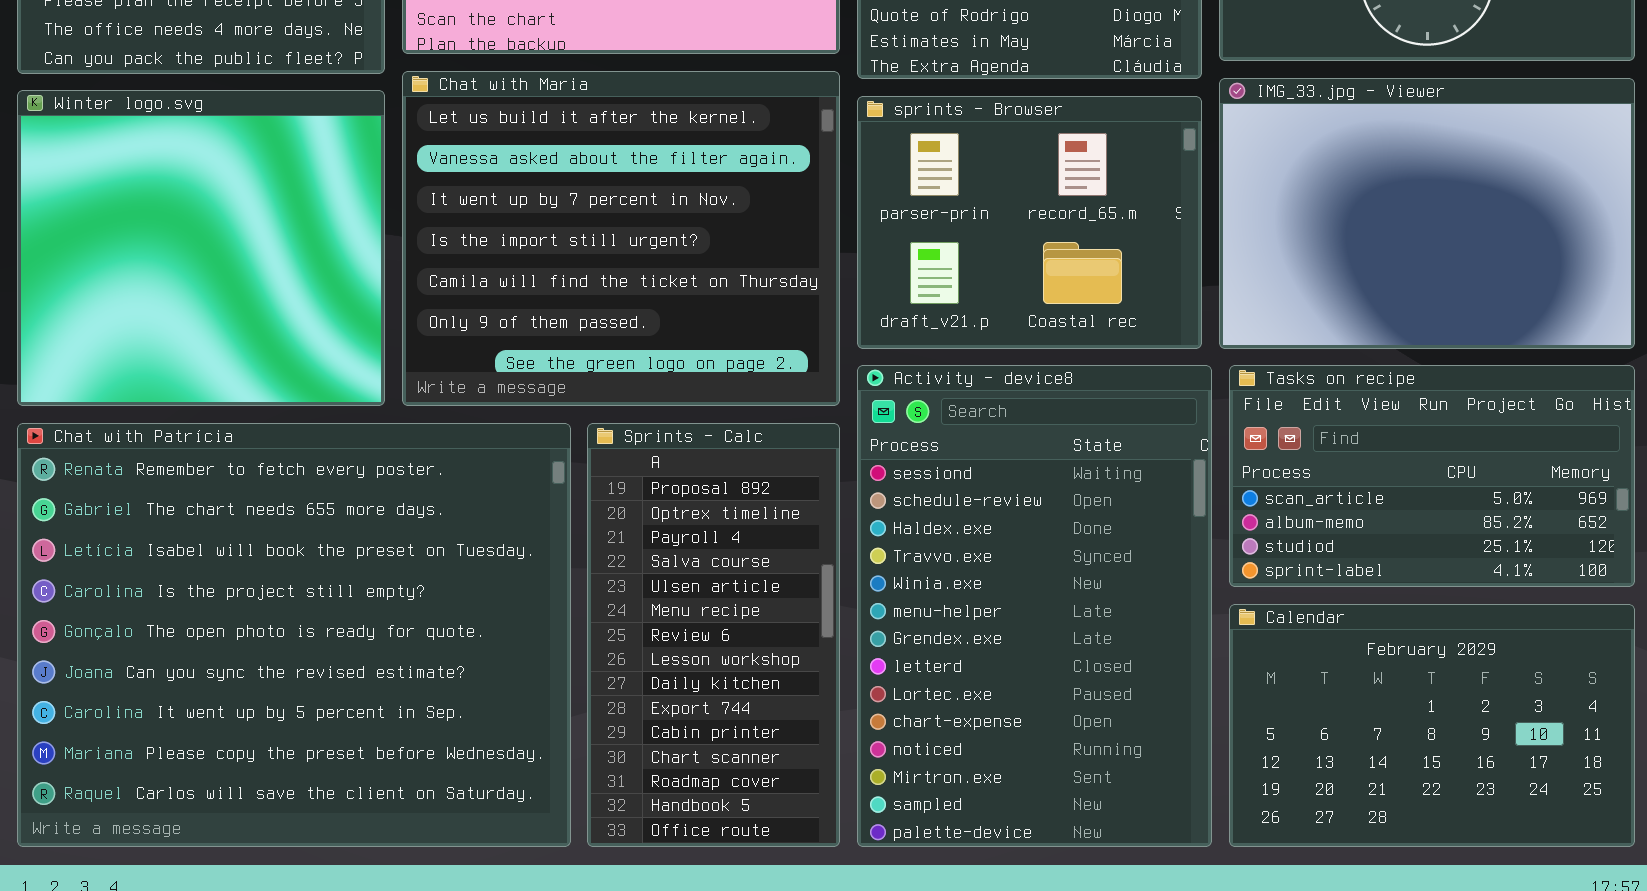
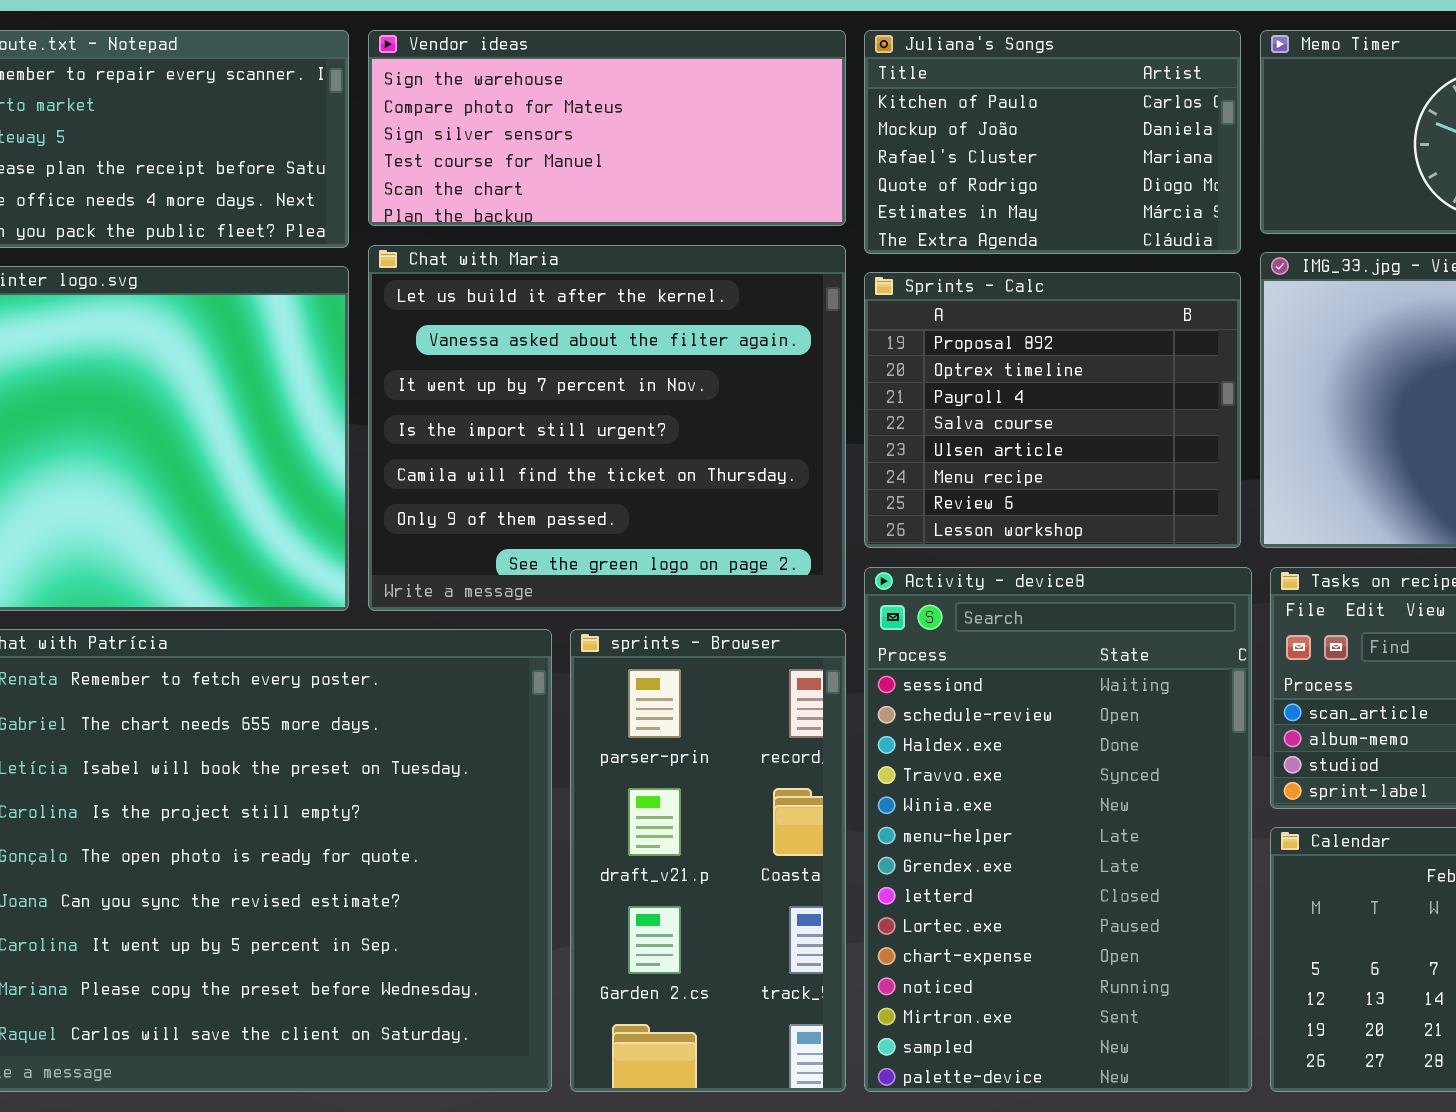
sprints - Browser: [857,96,1202,349] -> [570,629,846,1092], moved, resized
Sprints - Calc: [587,423,840,847] -> [864,272,1241,548], moved, resized

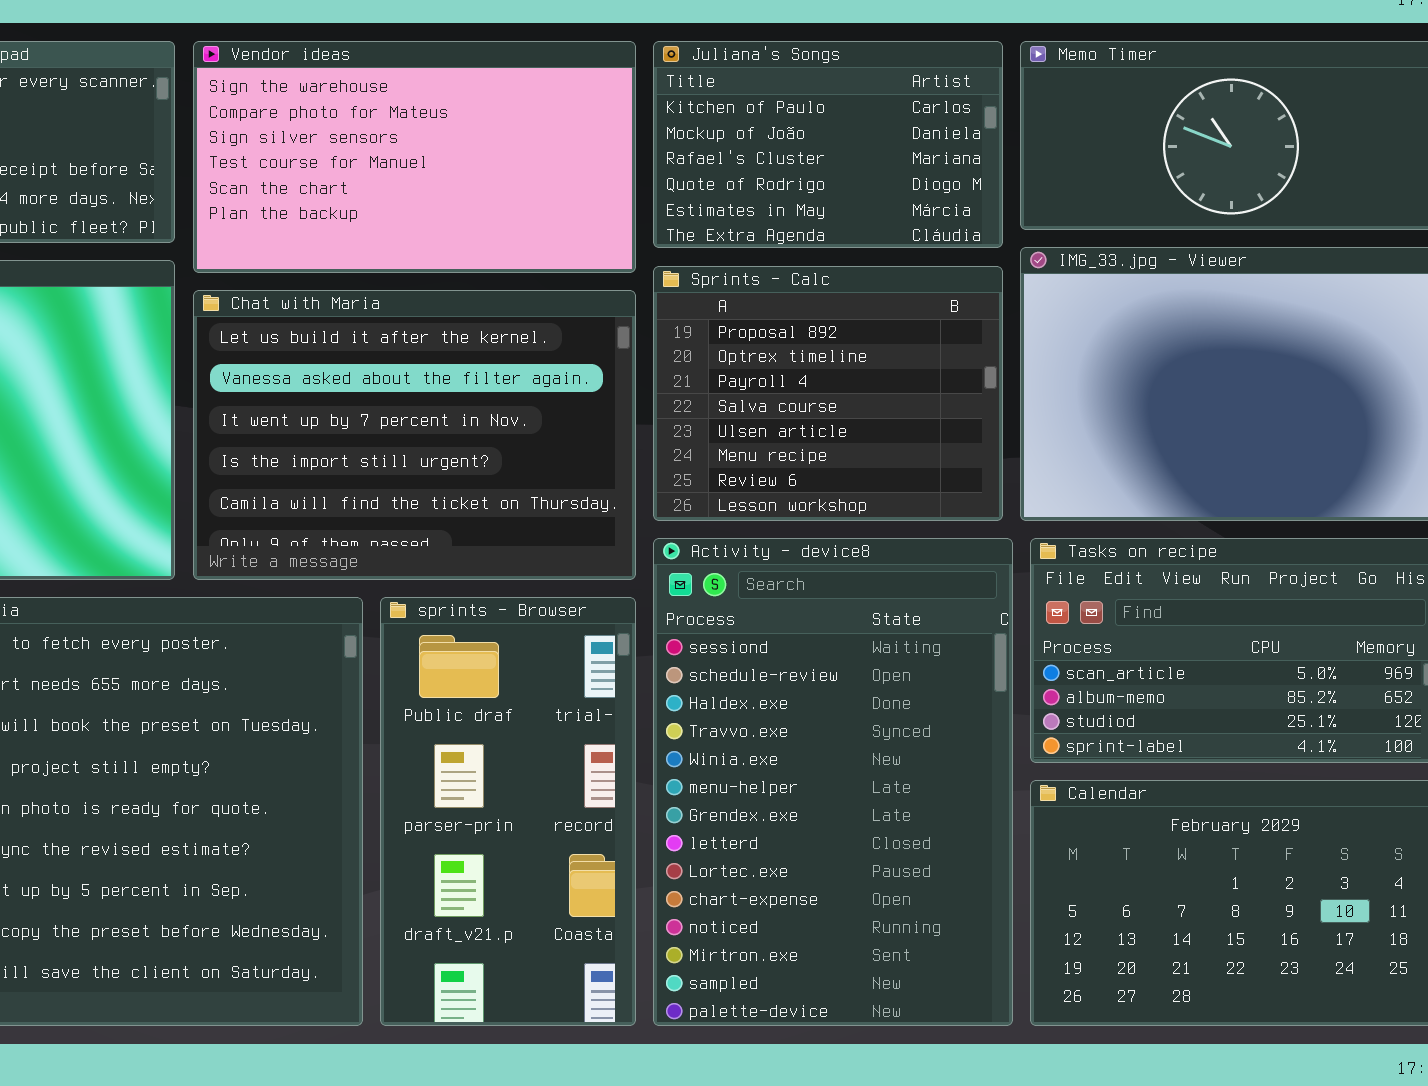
Vendor ideas: [368,30,846,226] -> [193,41,636,273], resized
Chat with Maria: [368,245,846,611] -> [193,290,636,580], resized
sprints - Browser: [570,629,846,1092] -> [380,597,636,1026], scrolled up 1 row

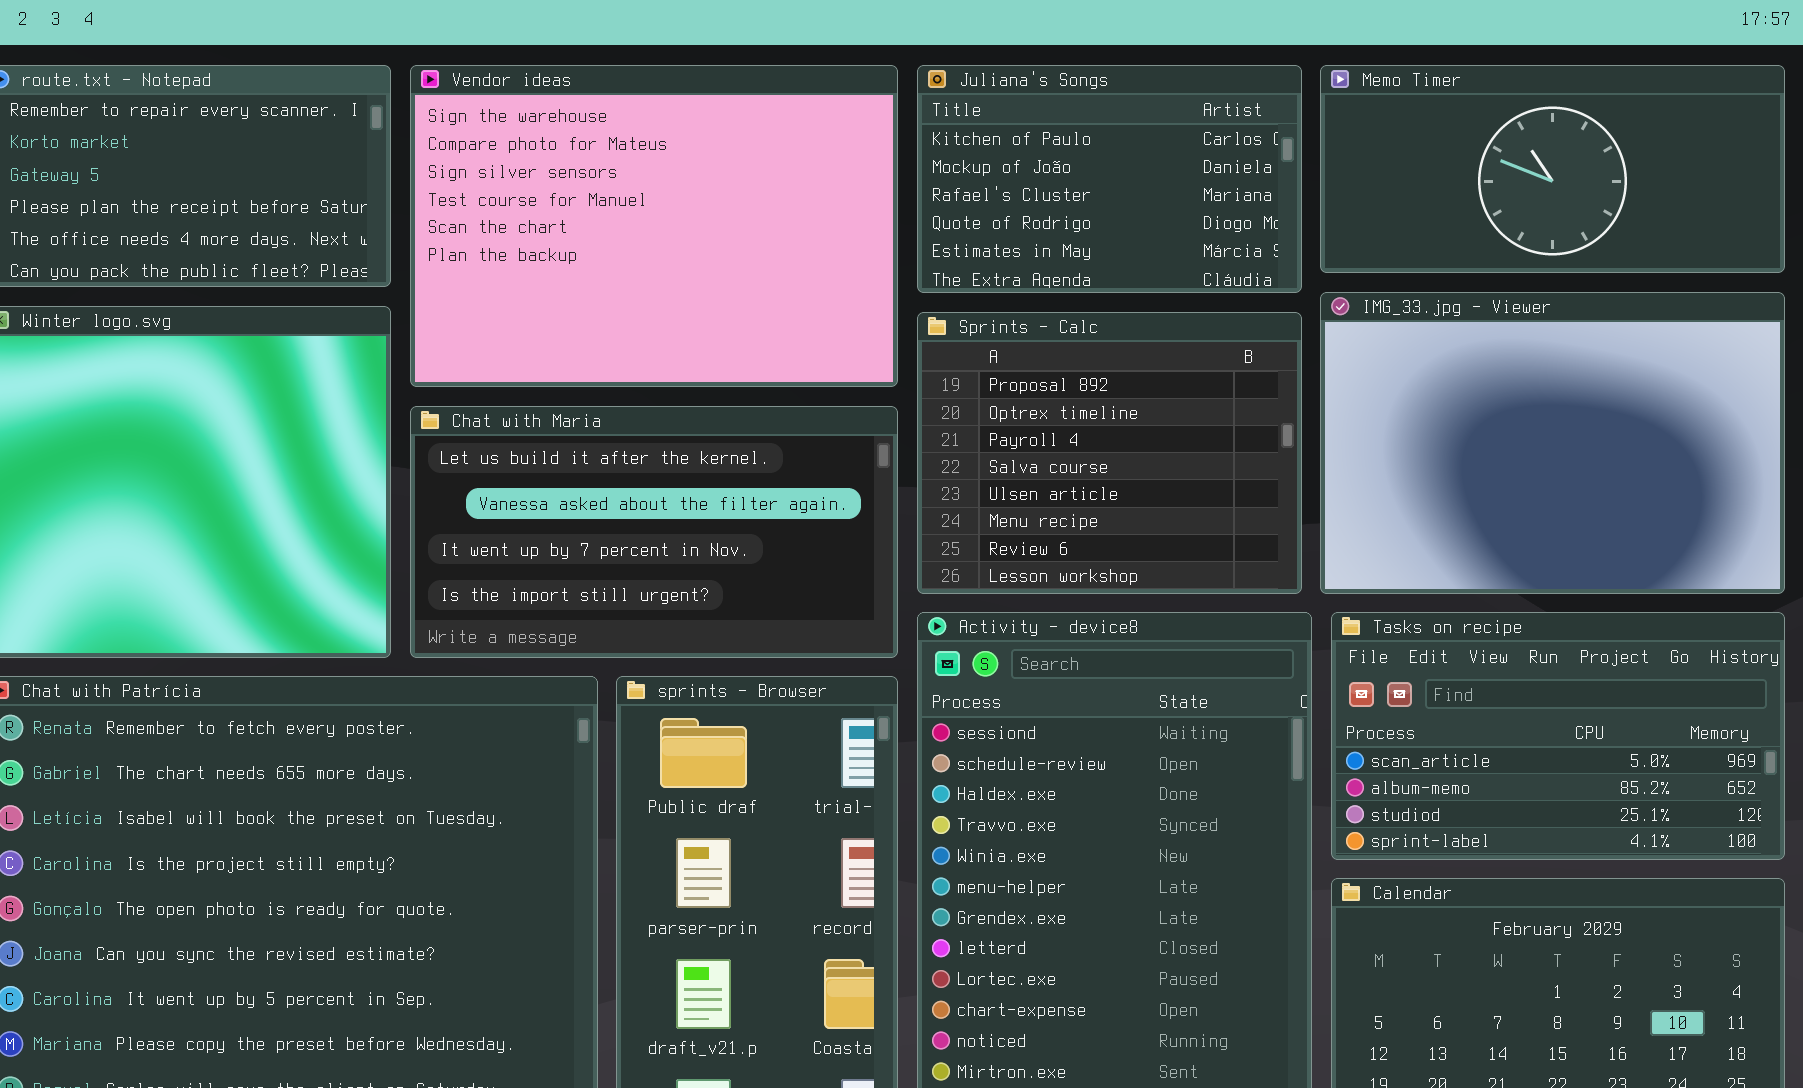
Vendor ideas: [193,41,636,273] -> [410,65,898,387], resized
Chat with Maria: [193,290,636,580] -> [410,406,898,658], resized

